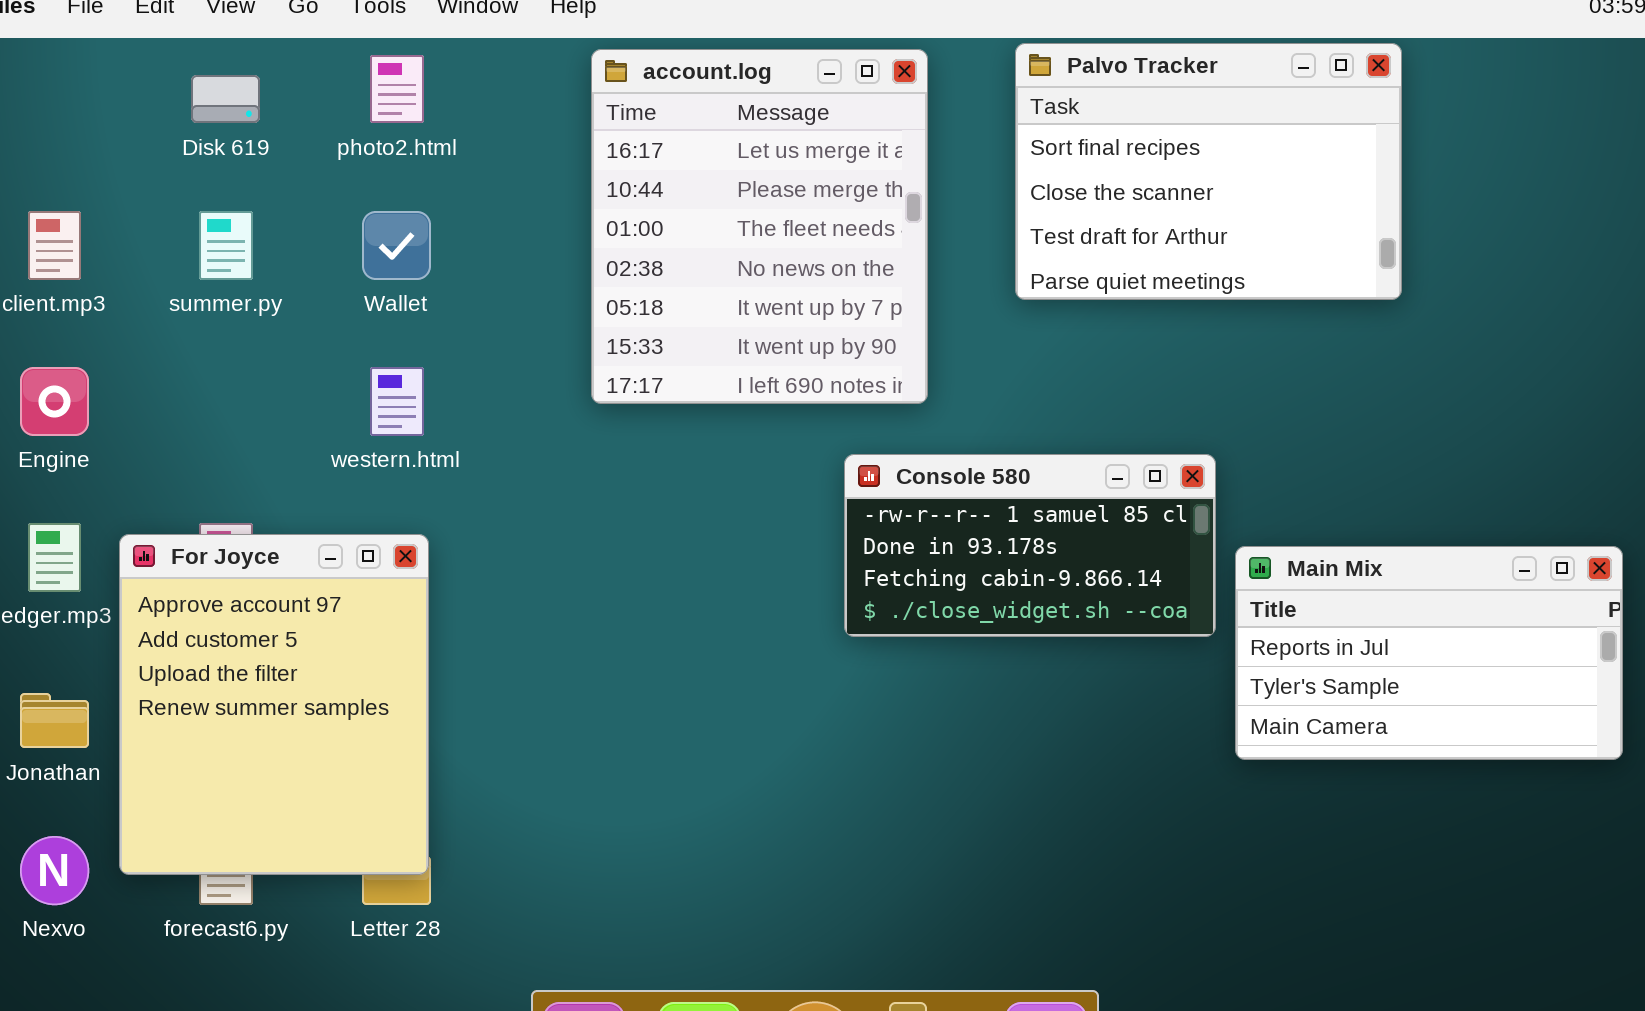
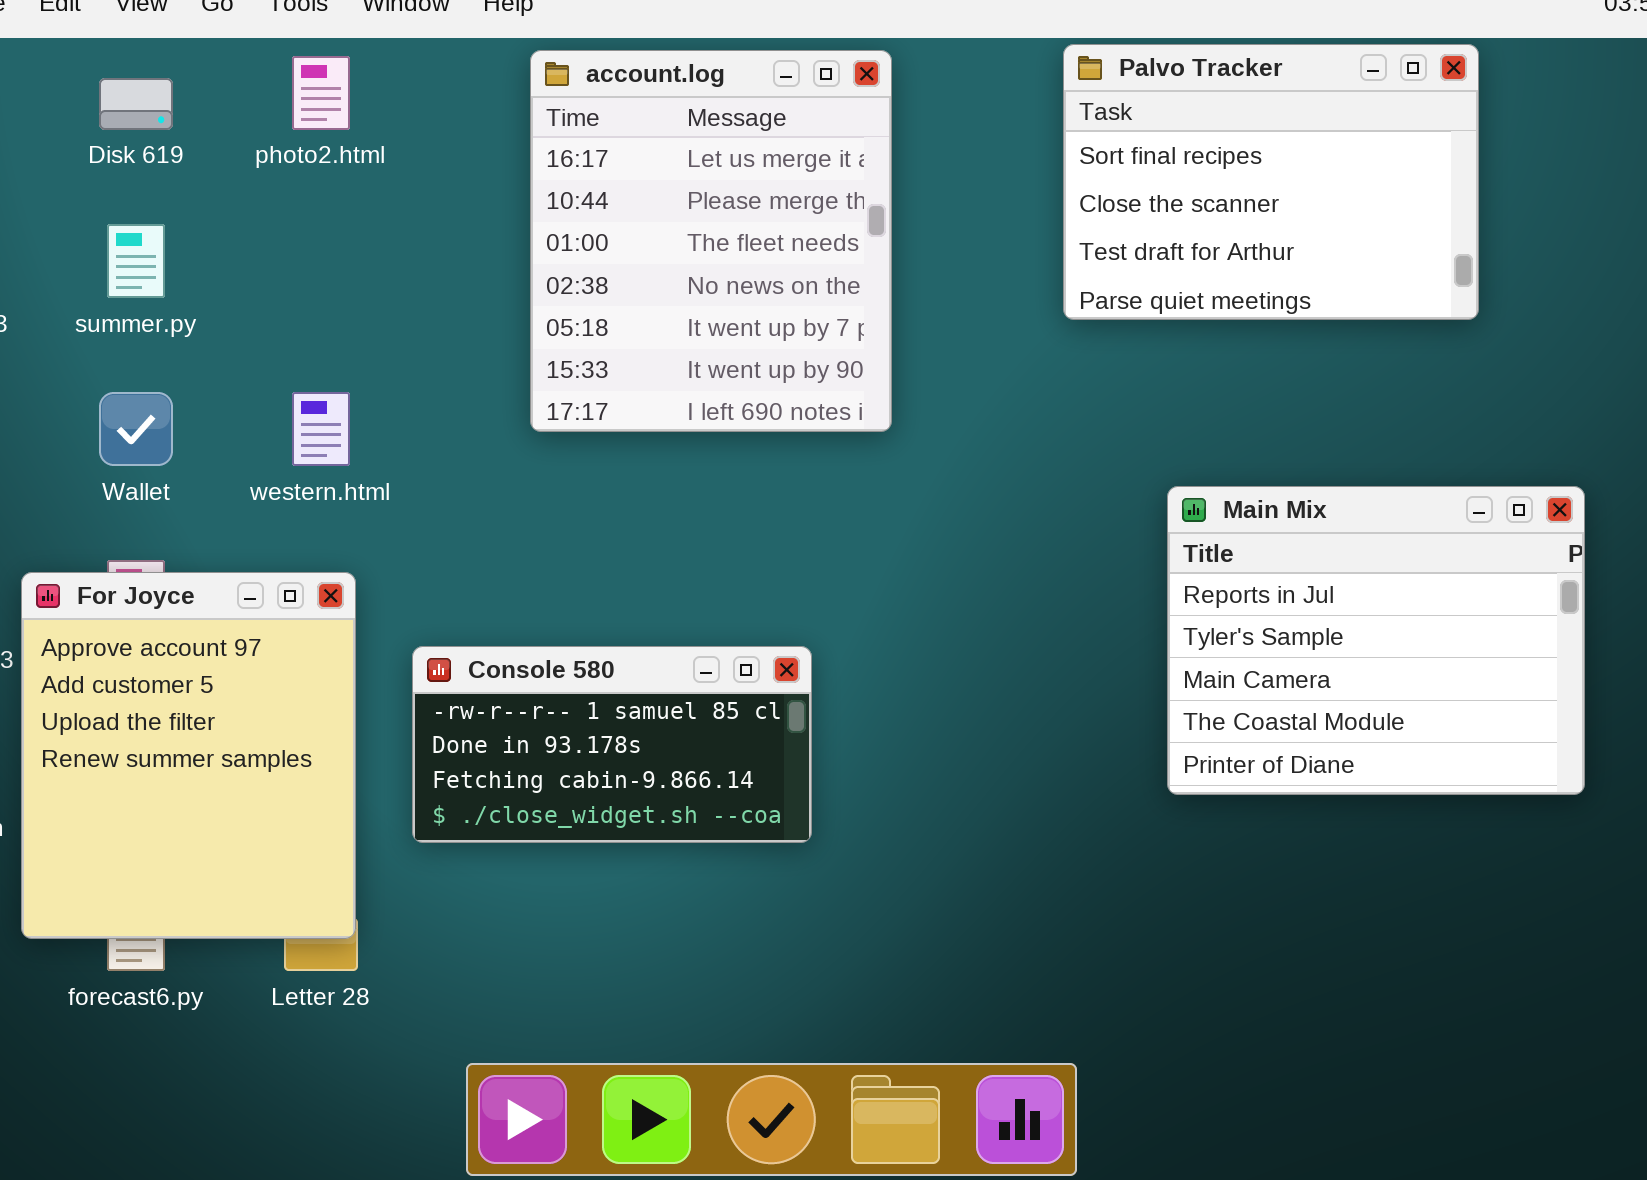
Palvo Tracker: [1015,43,1402,300] -> [1063,44,1479,320], moved
Wallet: [362,211,431,280] -> [99,392,173,466], moved
Console 580: [844,454,1216,637] -> [412,646,812,843], moved
Main Mix: [1235,546,1623,760] -> [1167,486,1585,795], moved, resized

